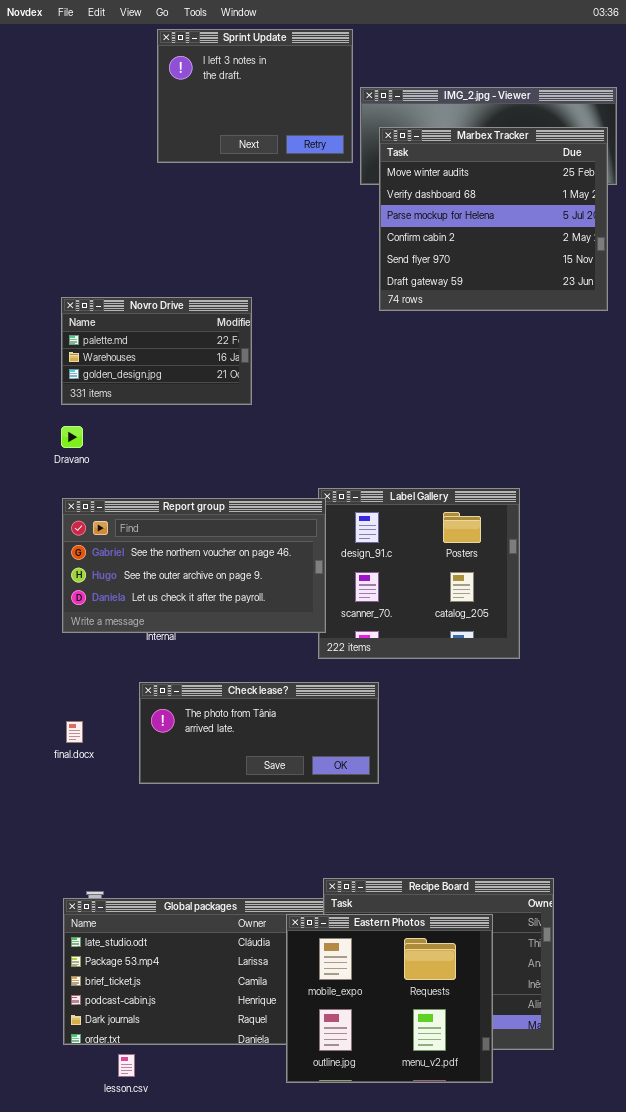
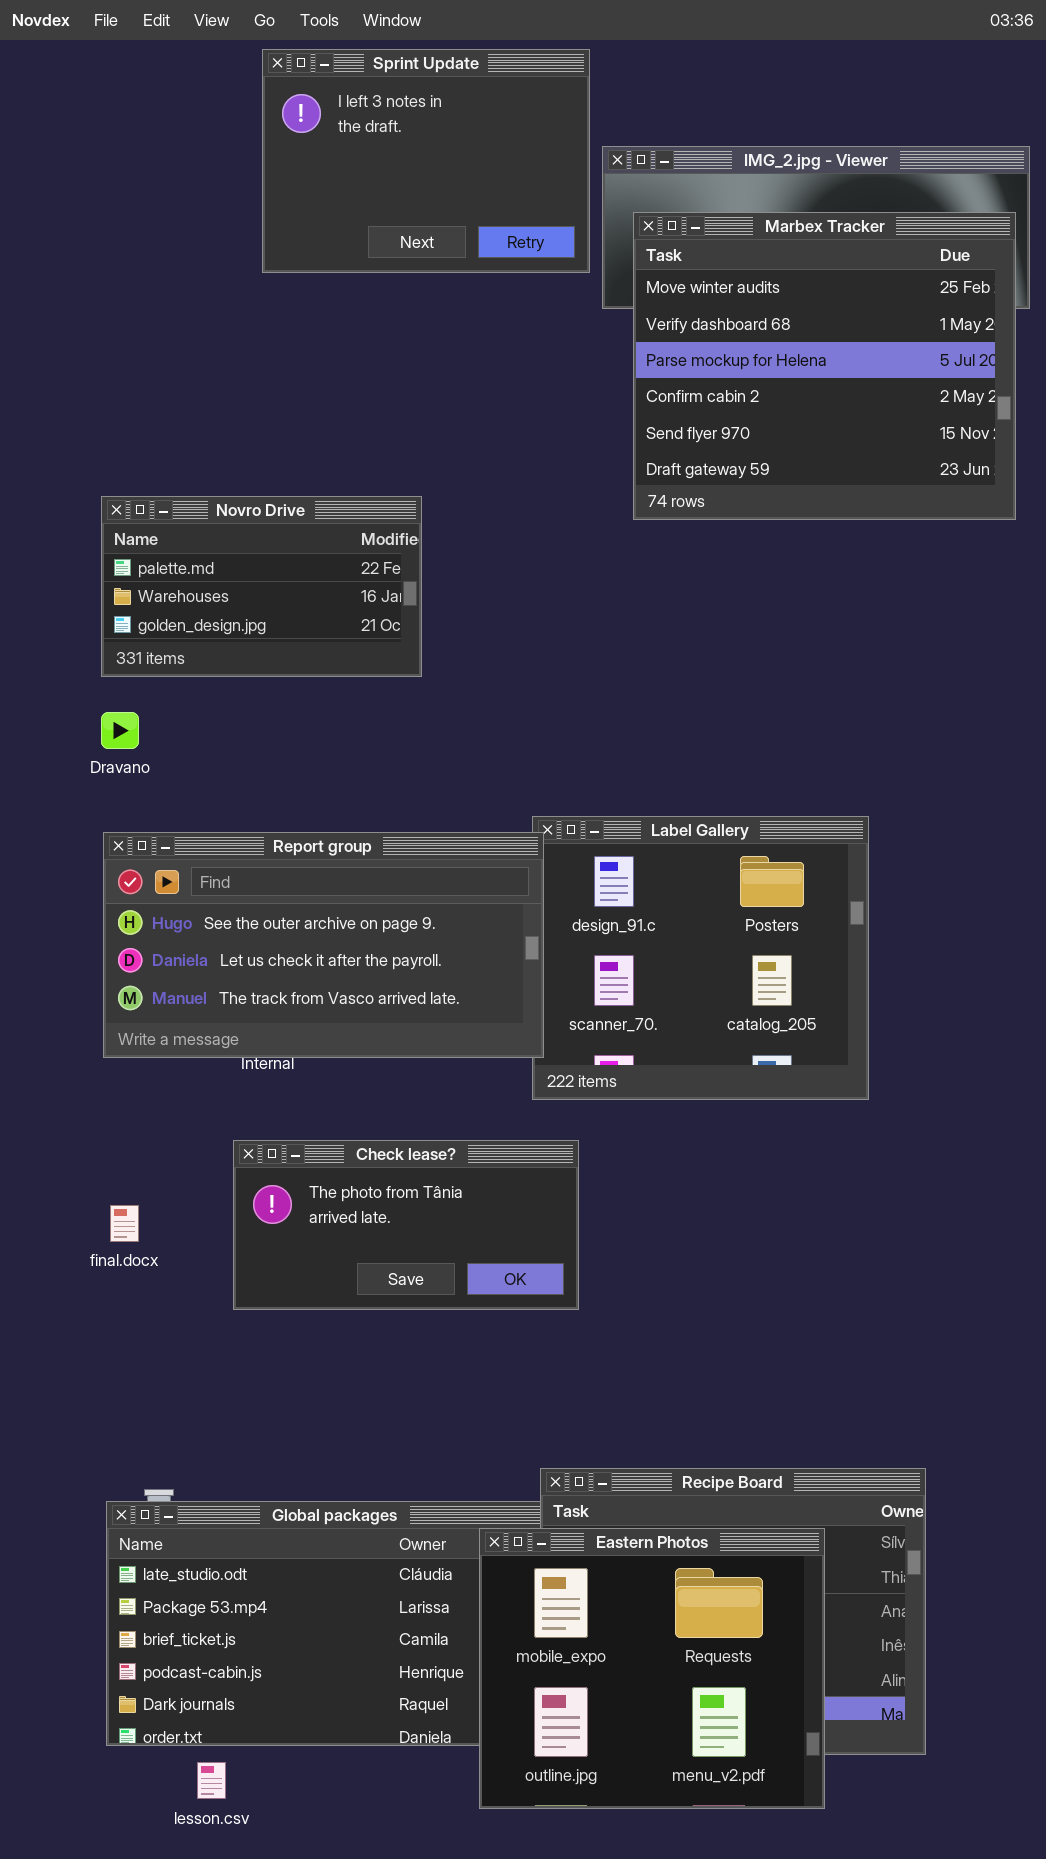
Report group: [62,498,326,633] -> [103,832,544,1058], scrolled down 1 row
Check lease?: [139,682,379,784] -> [233,1140,579,1310], resized

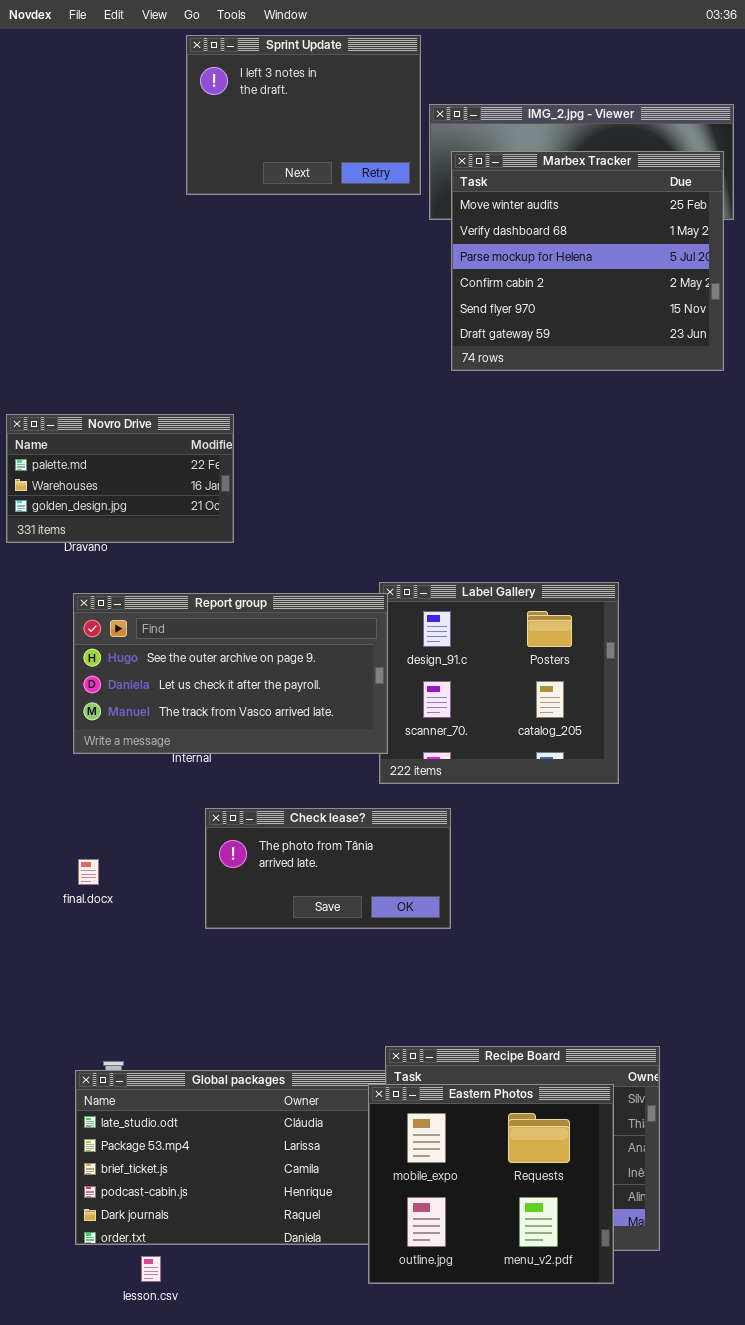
Novro Drive: [101,496,422,677] -> [6,414,234,543], moved
Check lease?: [233,1140,579,1310] -> [205,808,451,929], moved
Eastern Photos: [479,1528,825,1809] -> [368,1084,614,1284], moved

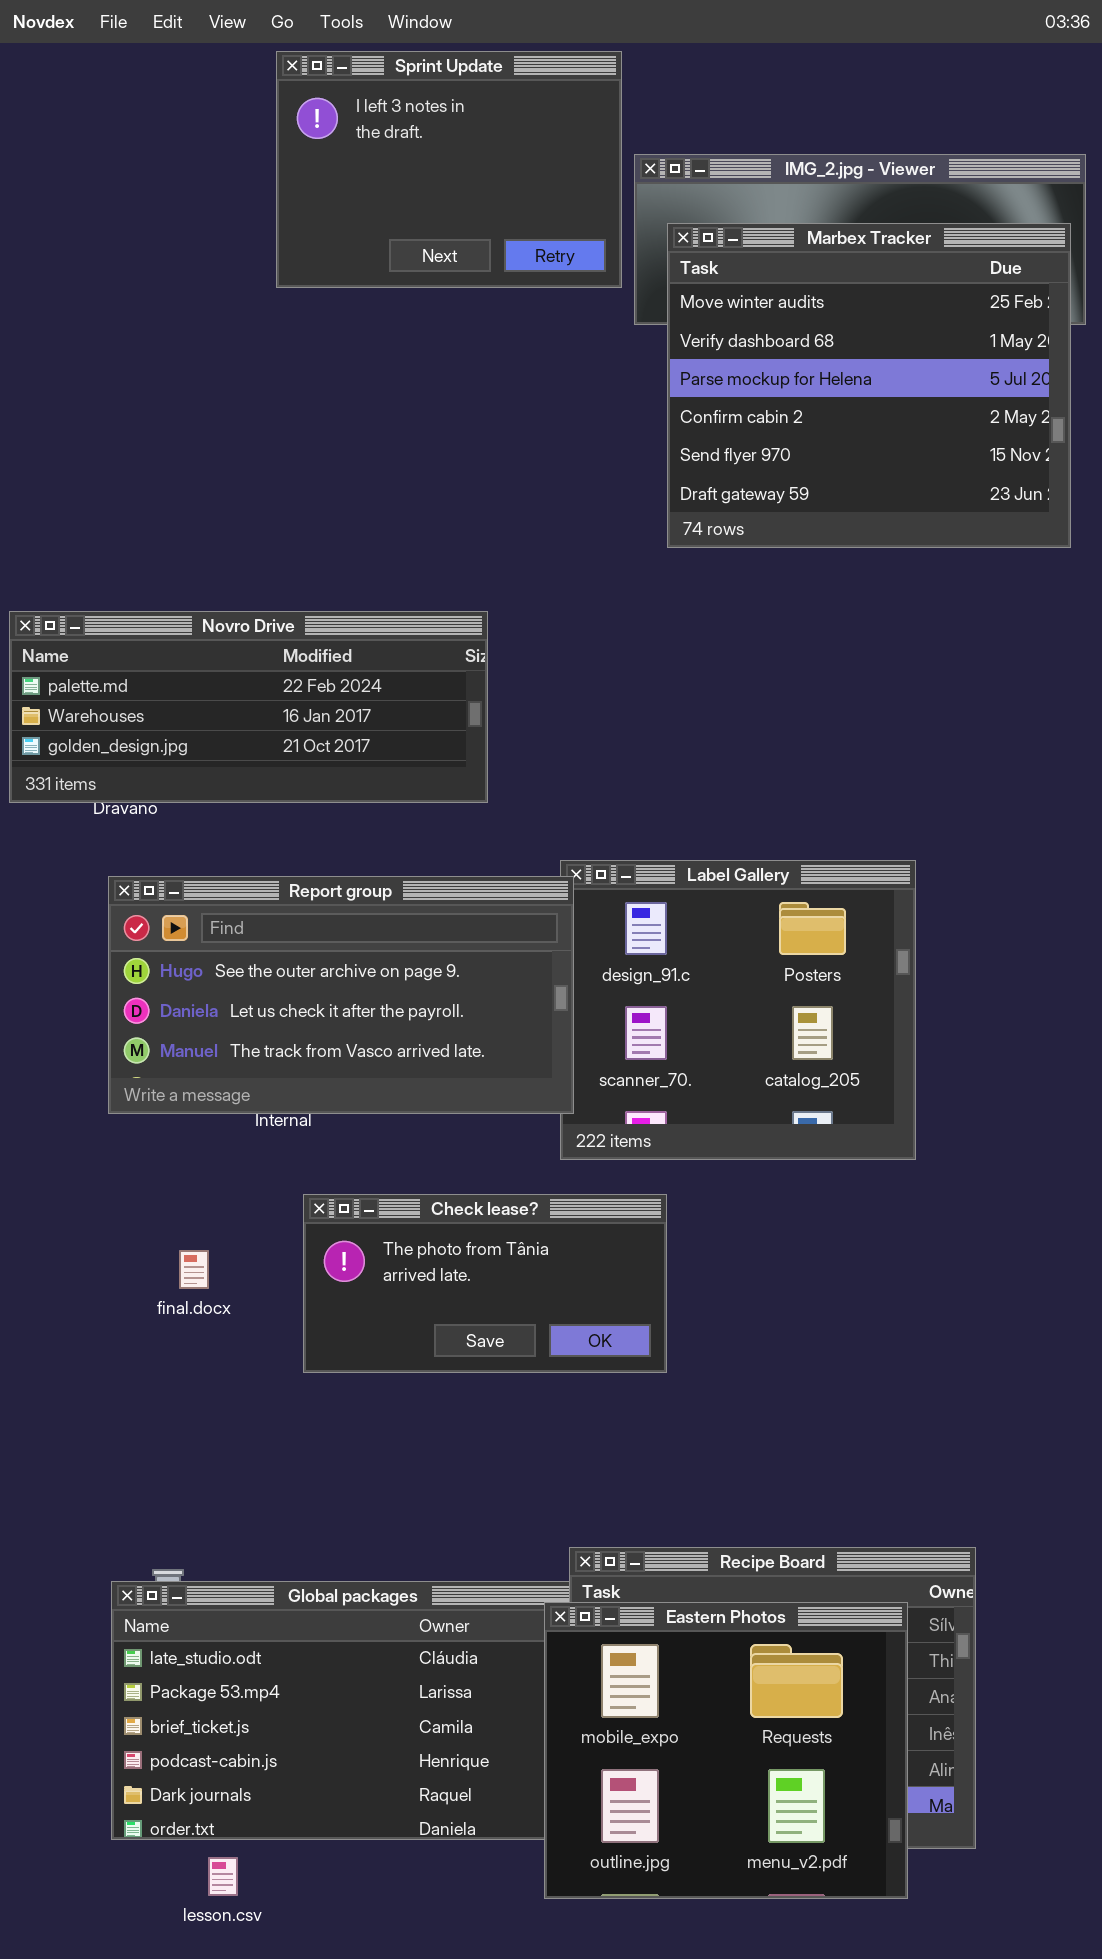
Novro Drive: [6,414,234,543] -> [9,611,488,803], resized
final.docx: [78,859,99,885] -> [179,1250,209,1289], moved

